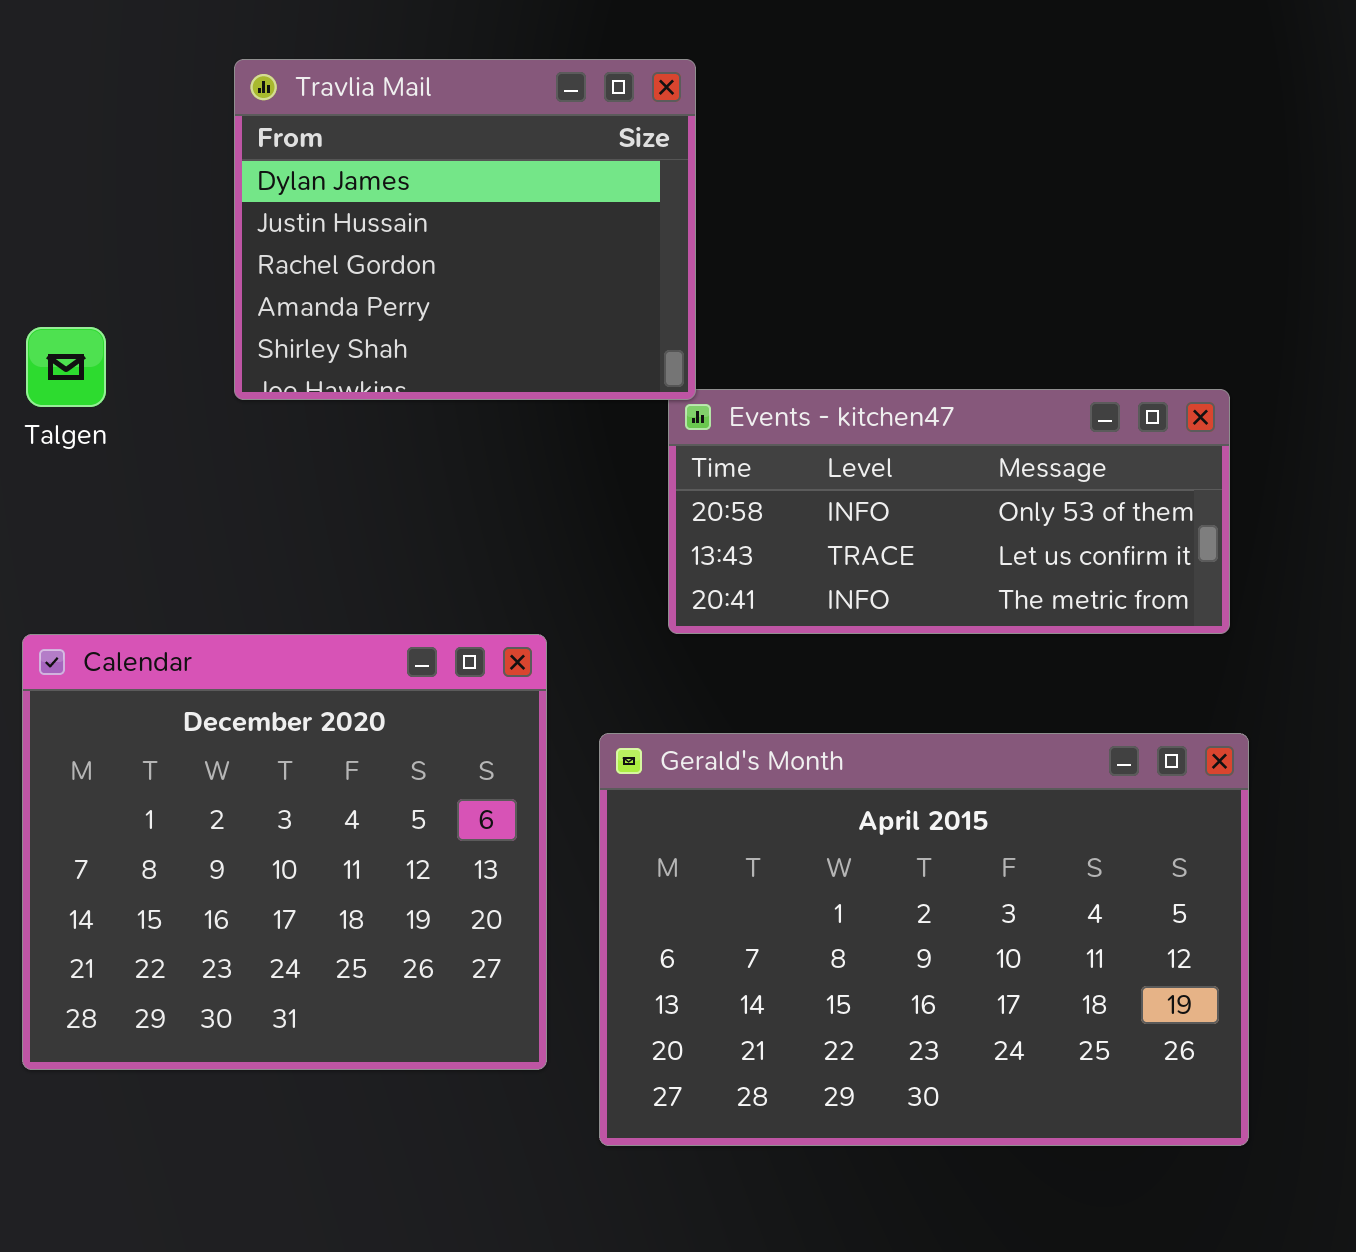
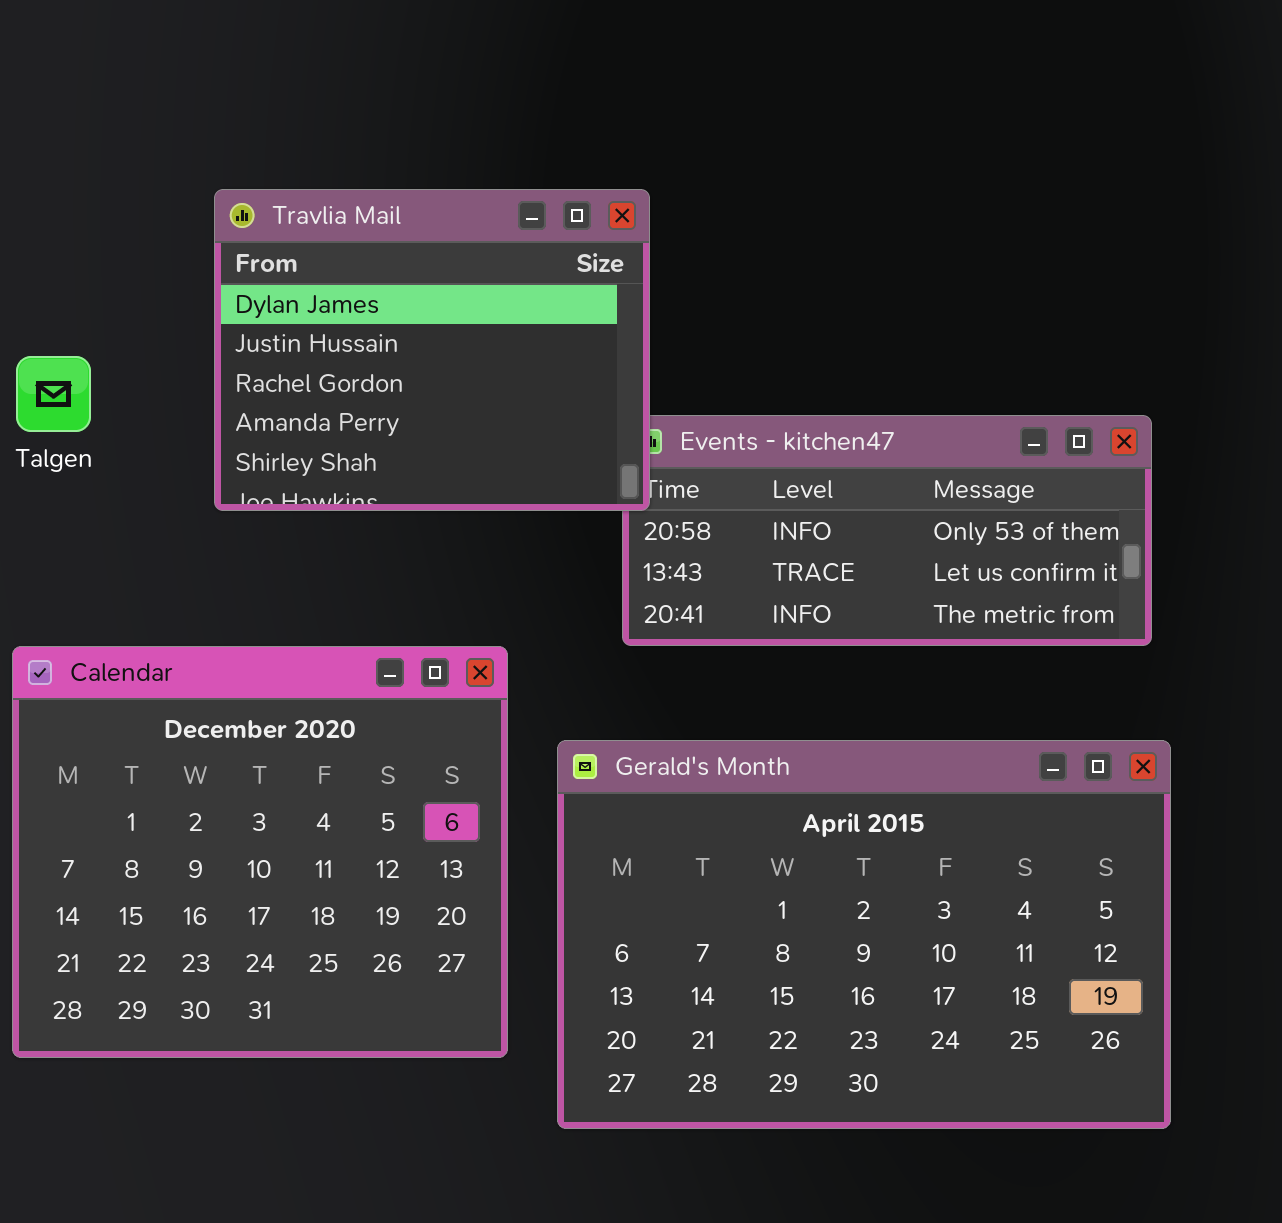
Travlia Mail: [234,59,696,400] -> [214,189,650,511], moved

